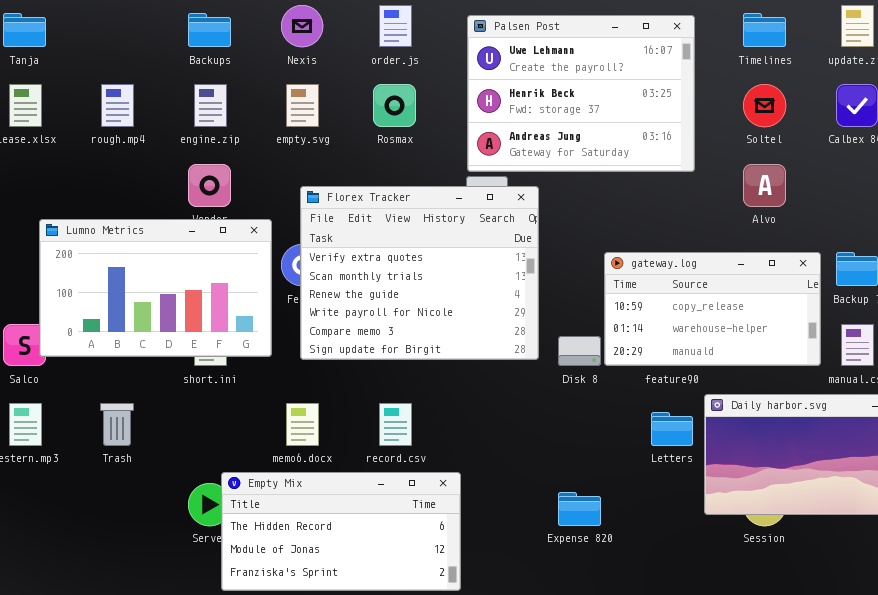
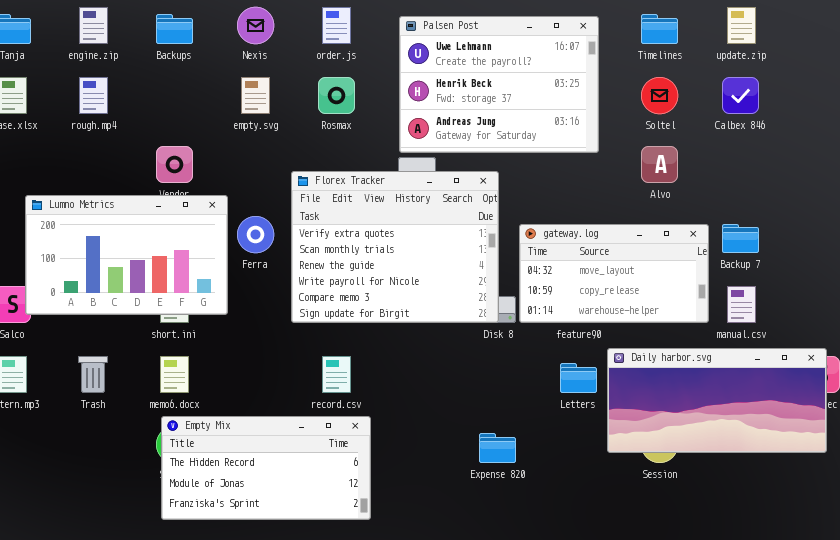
engine.zip: [194,84,227,127] -> [79,7,108,44], moved
Florex Tracker: [300,186,539,360] -> [291,171,499,323], moved
gateway.log: [604,252,821,366] -> [519,224,709,323], scrolled up 1 row
memo6.docx: [286,403,319,446] -> [160,356,189,393], moved
Empty Mix: [221,472,461,591] -> [161,416,371,520], moved

